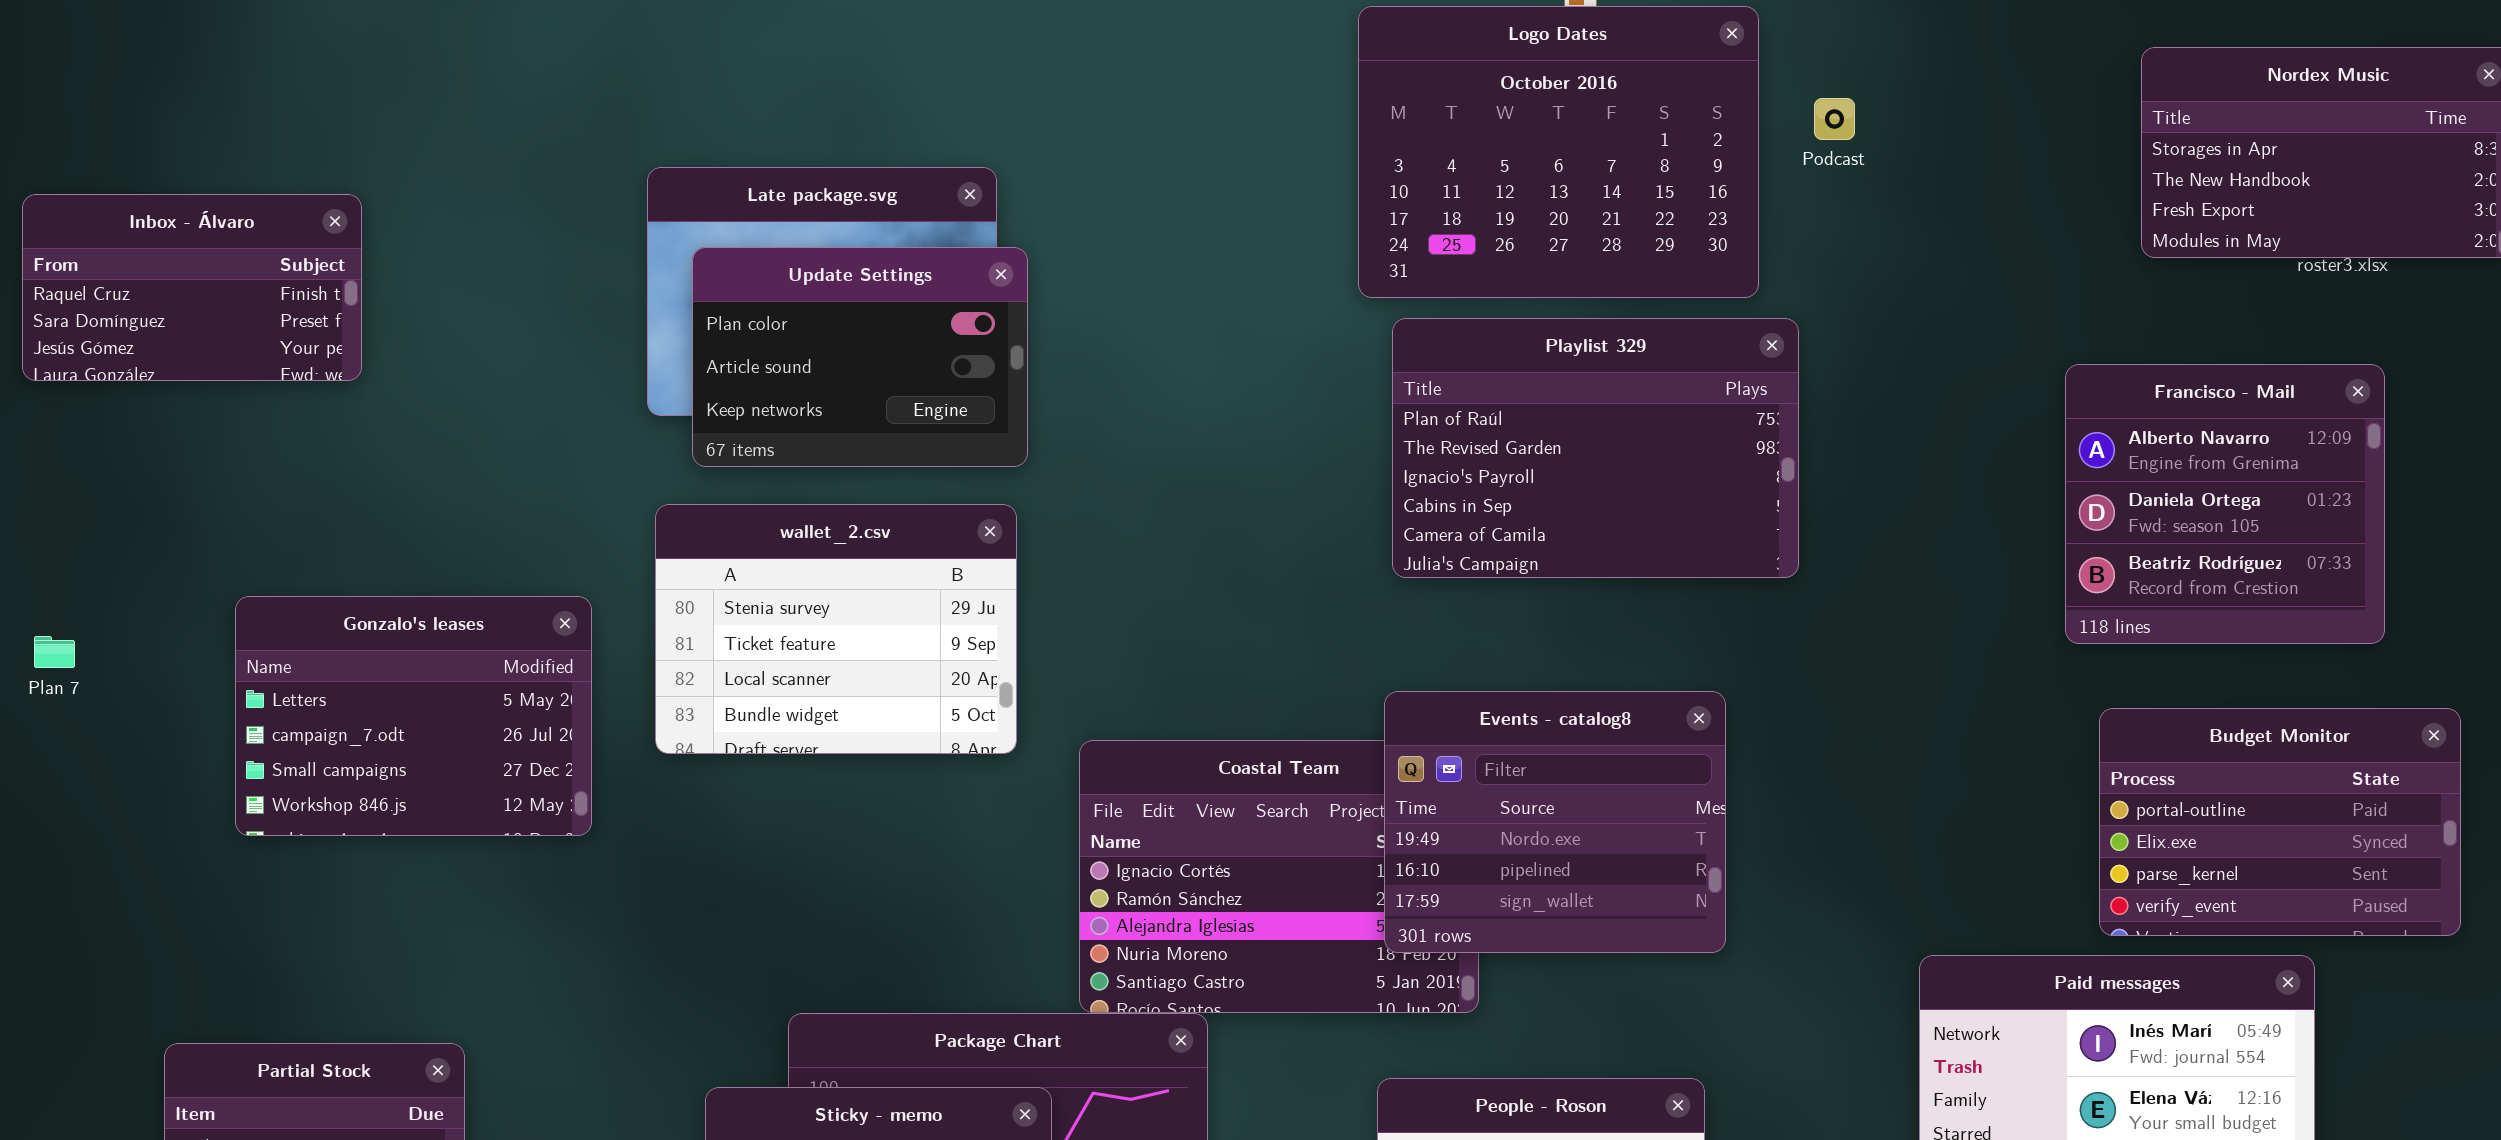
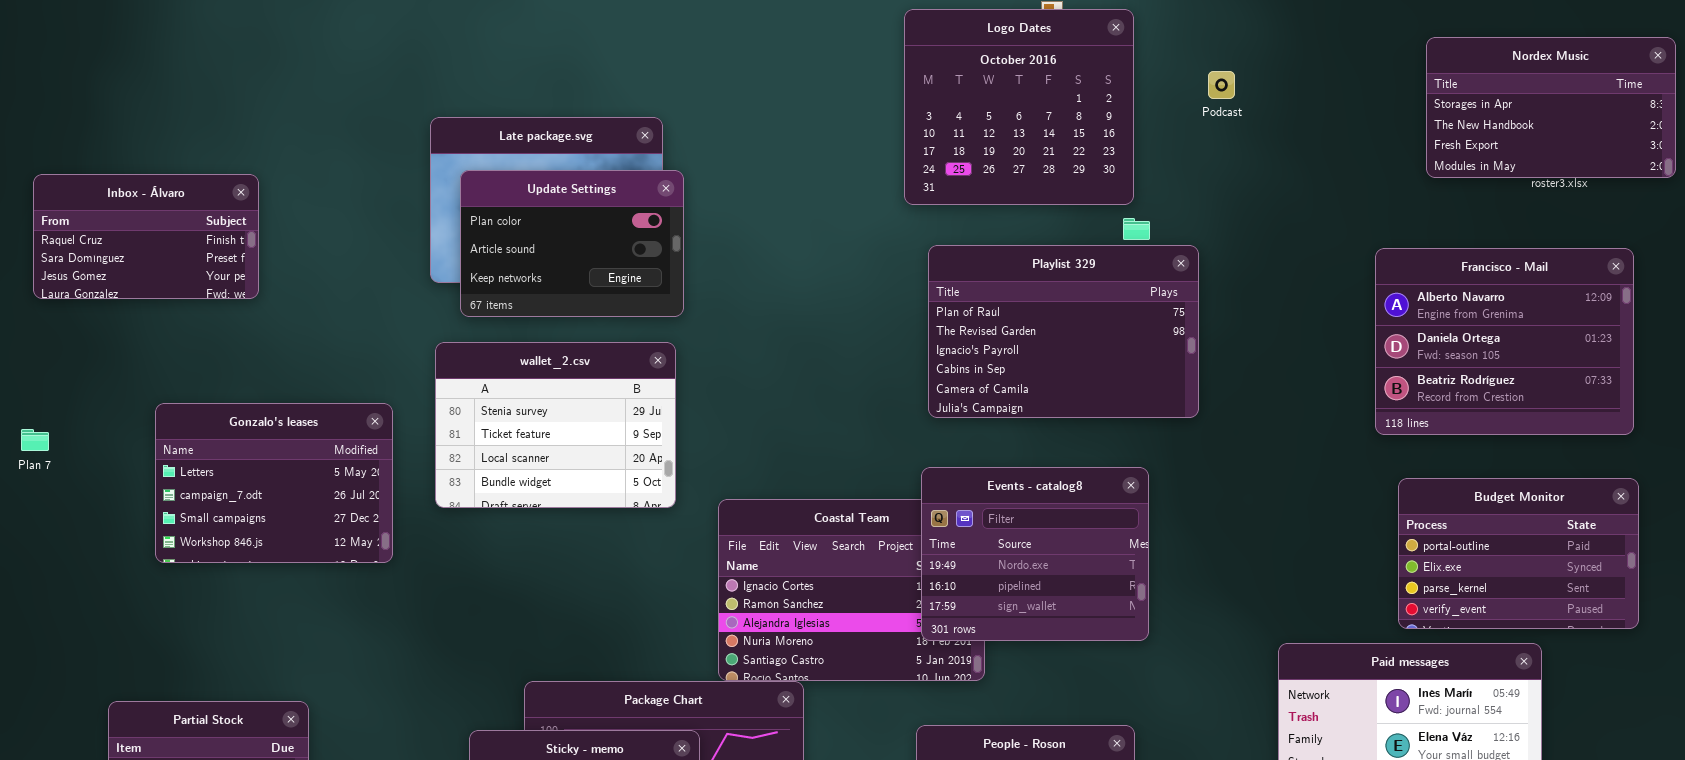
Logo Dates: [1358,6,1759,298] -> [904,9,1134,205], resized
Inbox - Álvaro: [22,194,362,381] -> [33,174,259,299], moved
Playlist 329: [1392,318,1799,578] -> [928,245,1199,418], moved
Francisco - Mail: [2065,364,2385,644] -> [1375,248,1634,435], resized

